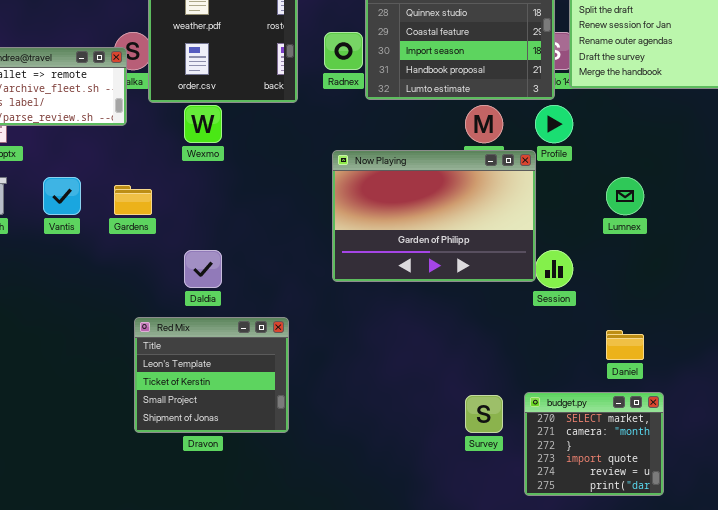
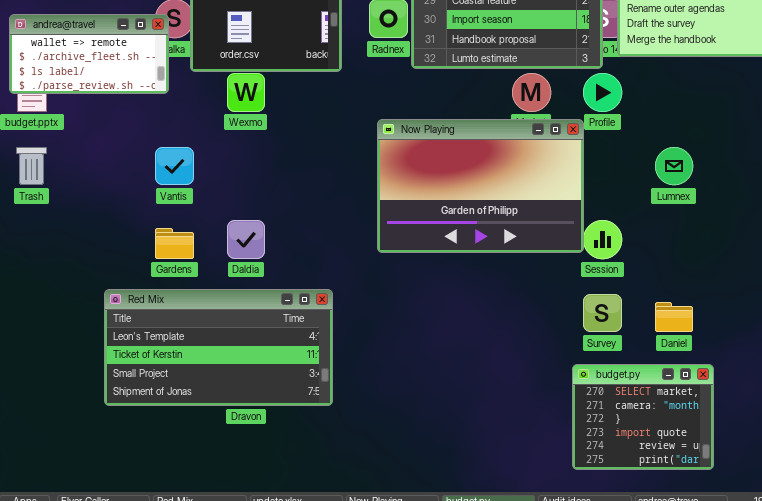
Vantis: [43,177,81,215] -> [155,147,194,185], moved
Gardens: [114,185,152,215] -> [155,228,194,259], moved
Red Mix: [134,317,289,433] -> [104,289,333,406], resized
Survey: [465,395,503,433] -> [583,294,622,332], moved

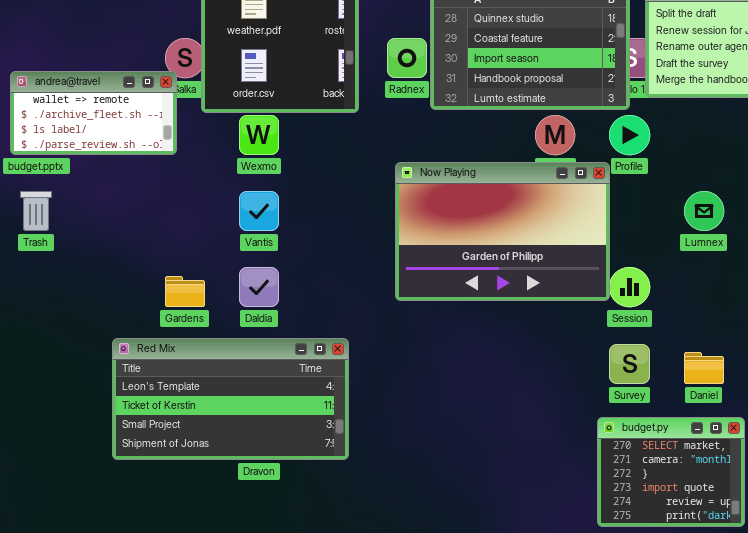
andrea@travel: [9,14,169,94] -> [10,71,177,155], moved
Vantis: [155,147,194,185] -> [239,191,279,231], moved

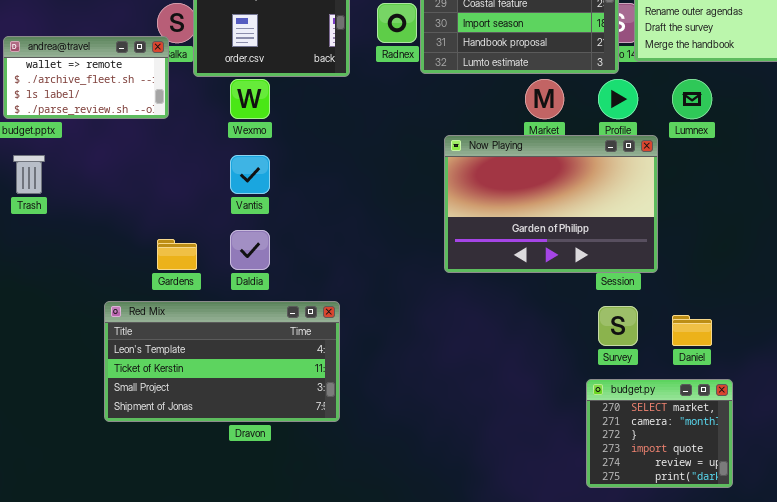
Now Playing: [395,162,610,301] -> [444,135,658,273], moved
Lumnex: [684,191,724,231] -> [672,79,712,119], moved

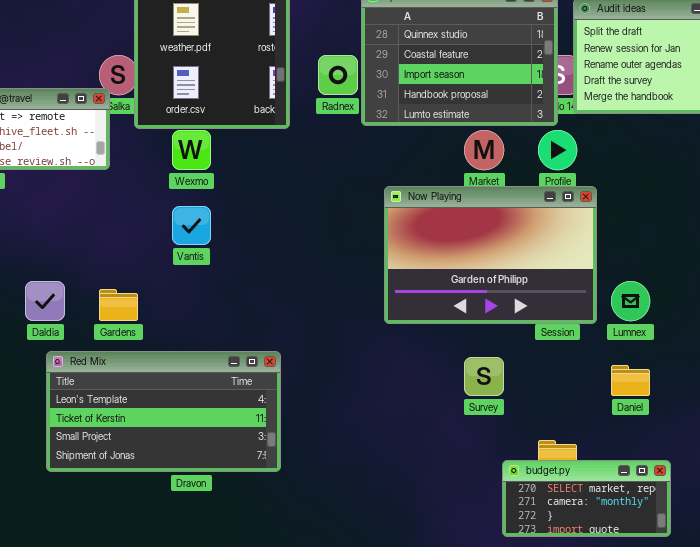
Lumnex: [672,79,712,119] -> [611,281,650,321], moved
Daldia: [230,230,270,270] -> [25,281,65,321], moved
Survey: [598,306,638,346] -> [464,357,504,396], moved
budget.py: [586,379,733,488] -> [502,460,671,537], resized

